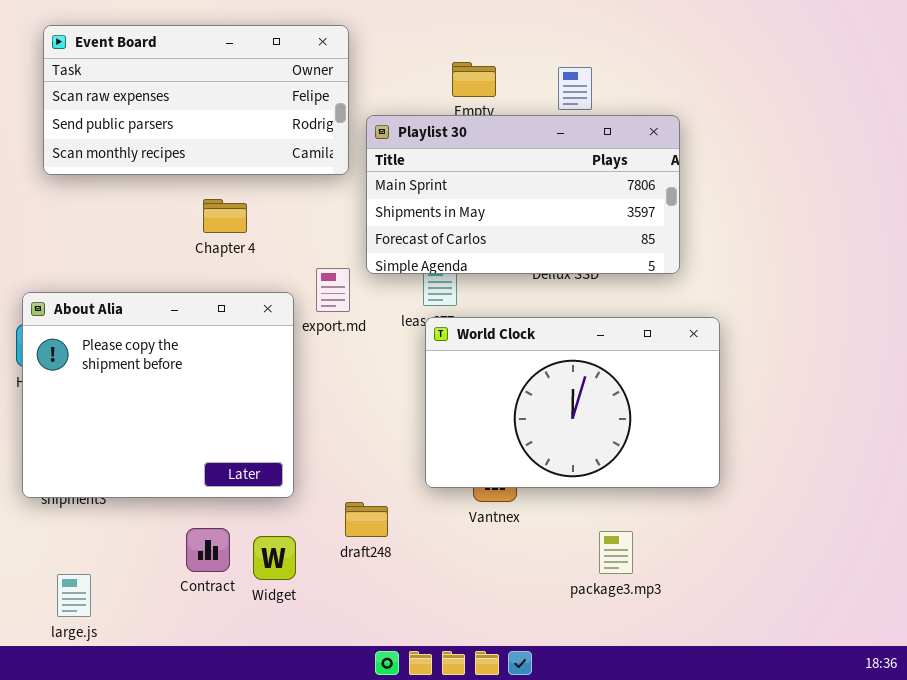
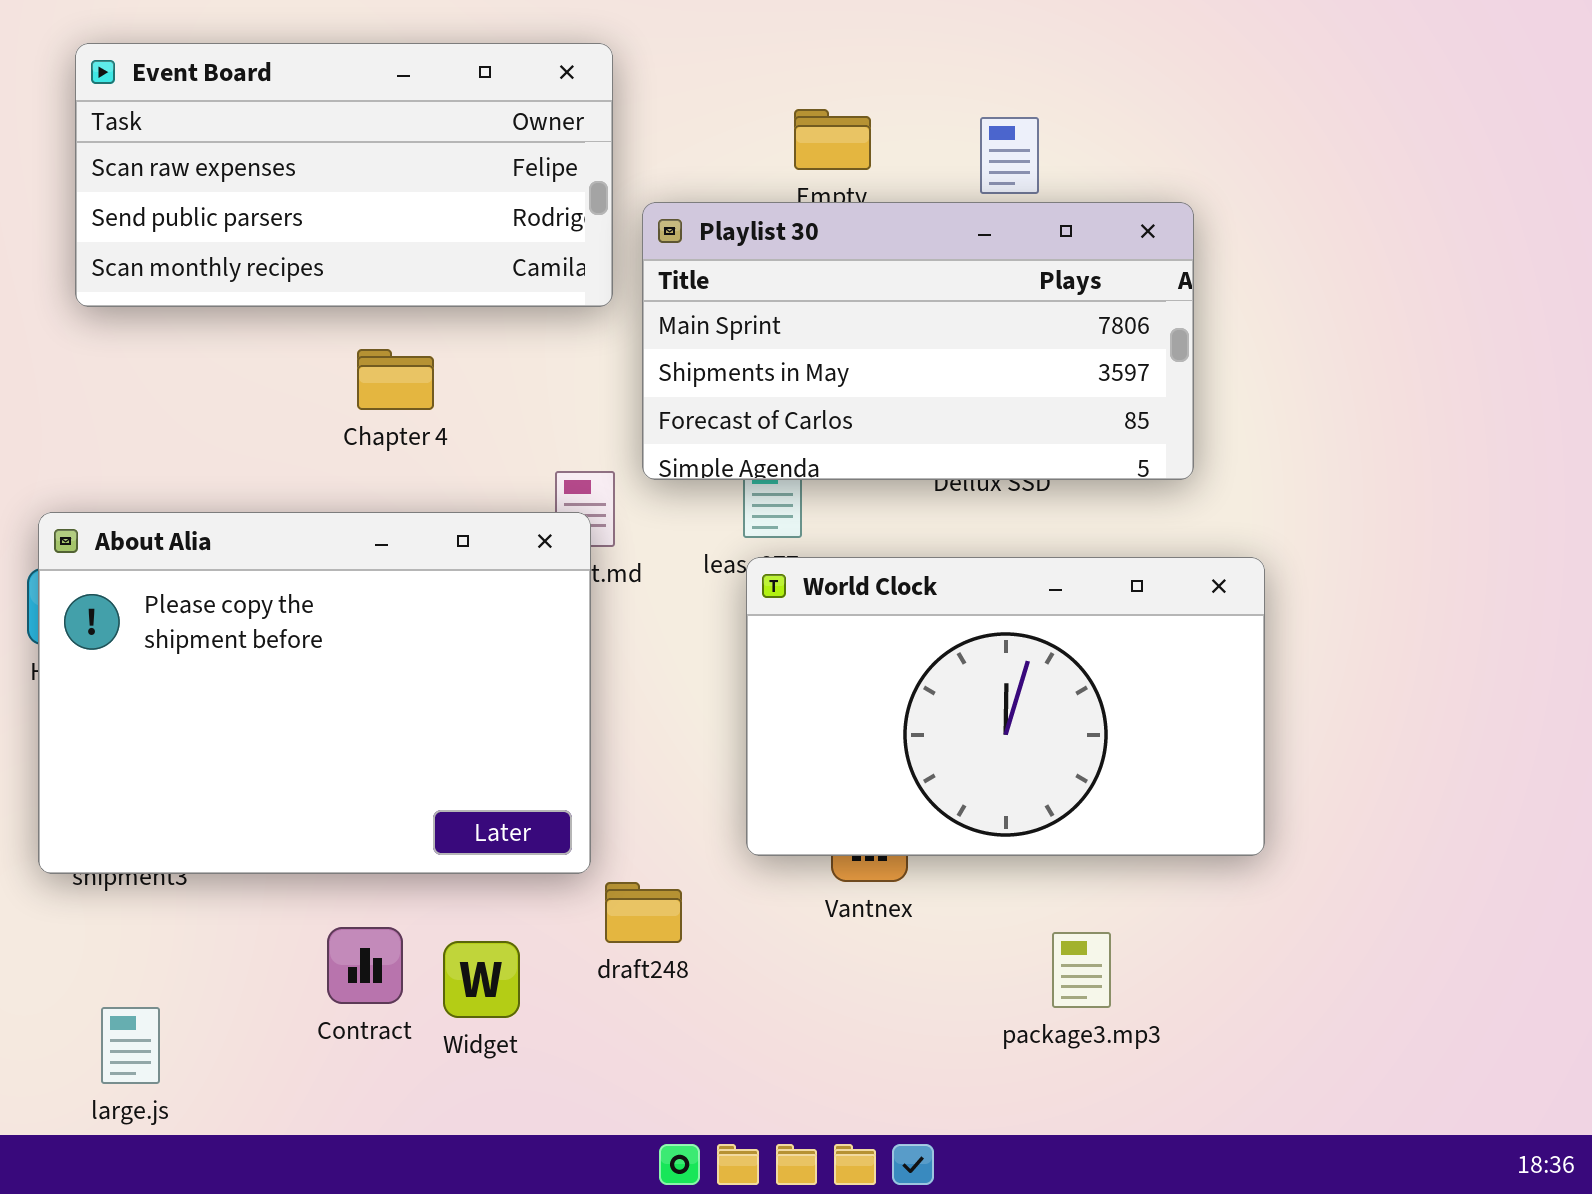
About Alia: [22,292,294,498] -> [38,512,591,874], resized

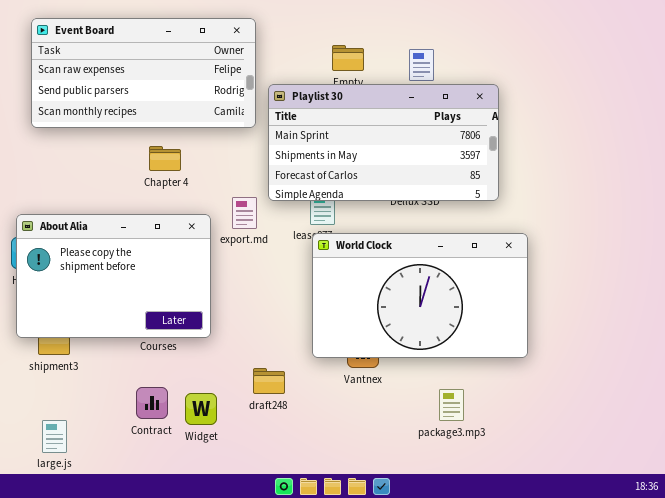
About Alia: [38,512,591,874] -> [16,214,211,338], resized

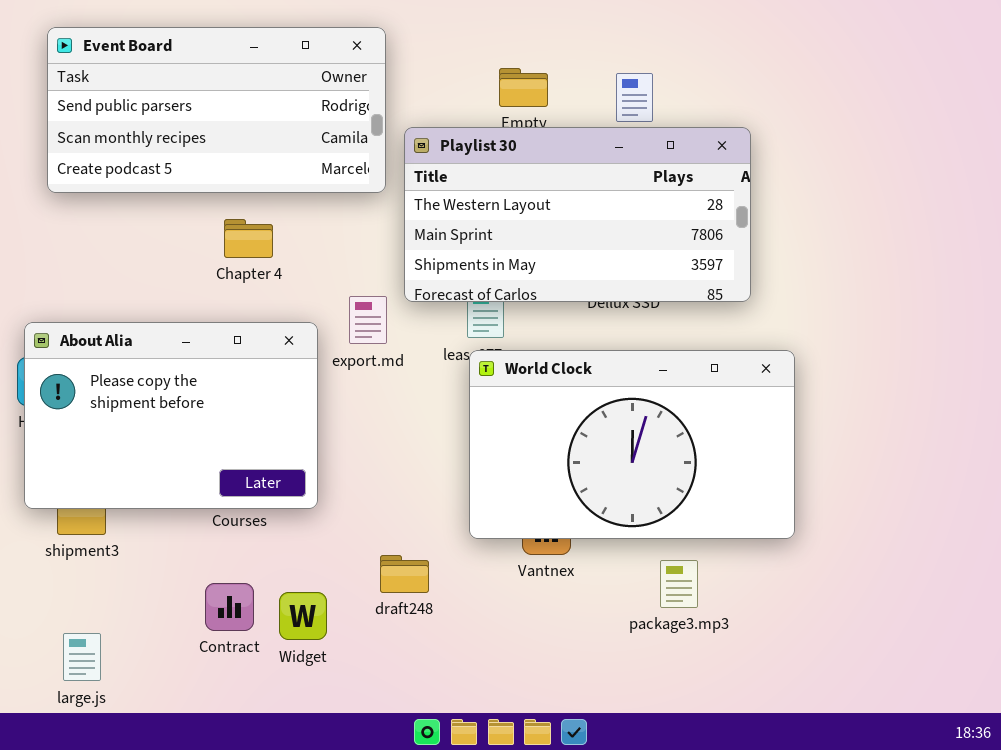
Event Board: [31,18,256,128] -> [47,27,386,193], scrolled down 1 row
Playlist 30: [268,84,499,201] -> [404,127,751,302], scrolled up 1 row
package3.mp3: [439,389,464,421] -> [660,560,698,608], moved

